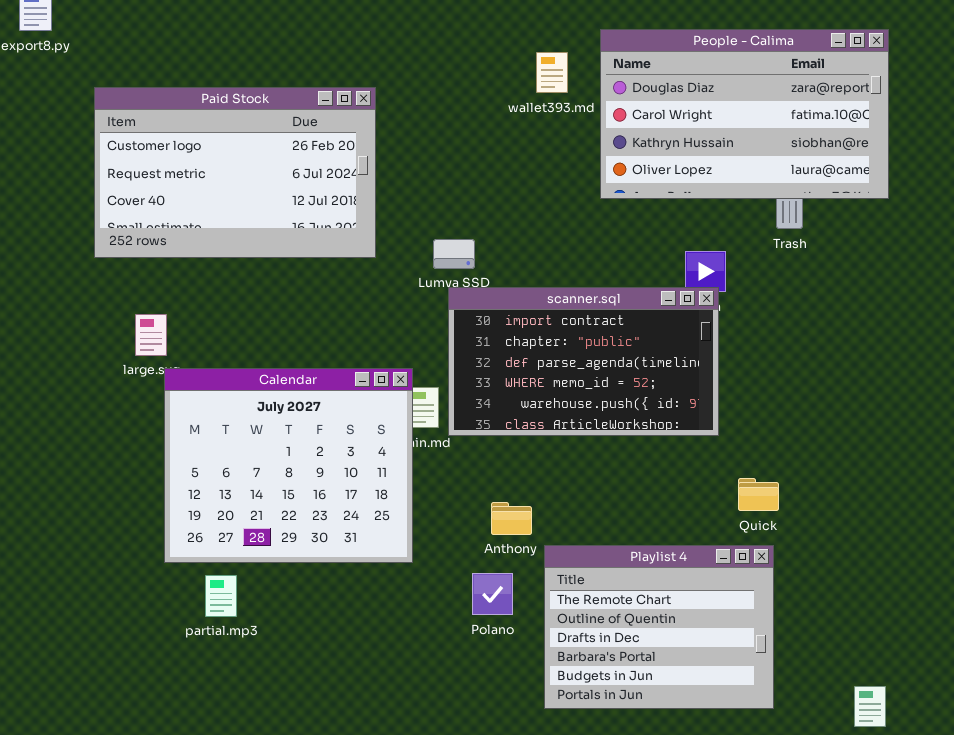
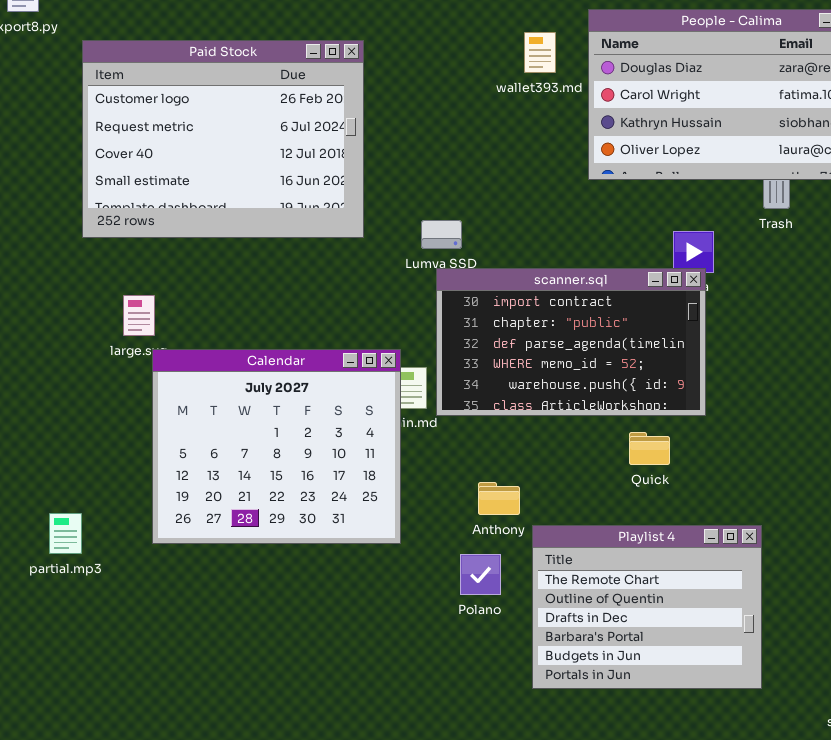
Paid Stock: [94,87,376,258] -> [82,40,364,238], resized
Quick: [738,478,779,511] -> [629,432,670,465], moved
partial.mp3: [205,575,237,617] -> [49,513,82,554], moved

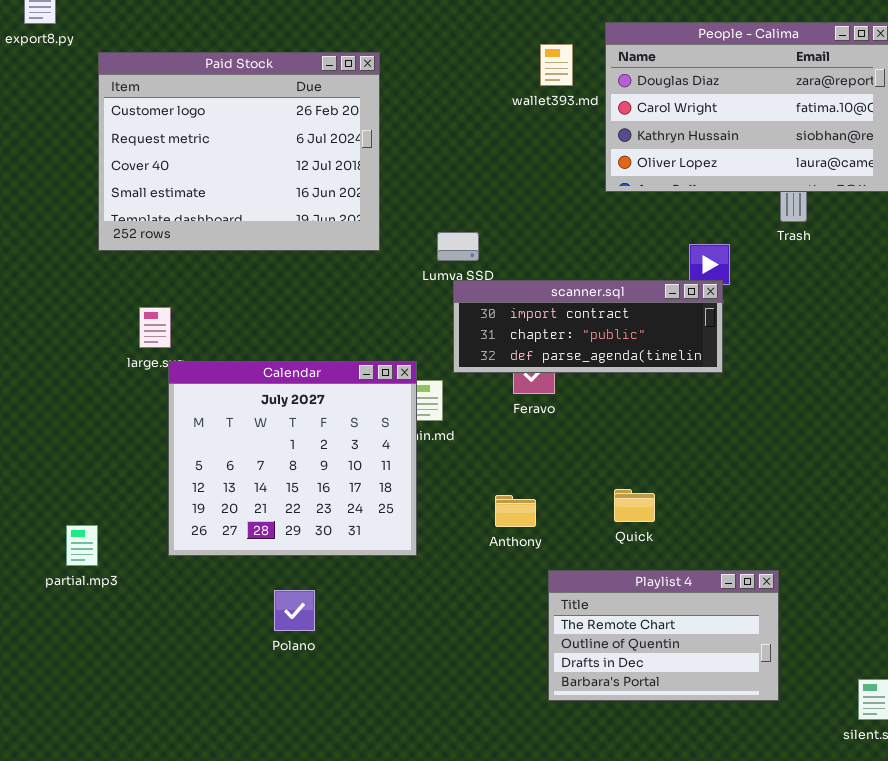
scanner.sql: [436,268,706,416] -> [453,280,723,373], resized
Quick: [629,432,670,465] -> [614,489,655,522], moved
Playlist 4: [532,525,762,689] -> [548,570,779,701], resized
Polano: [460,554,501,595] -> [274,590,315,631], moved

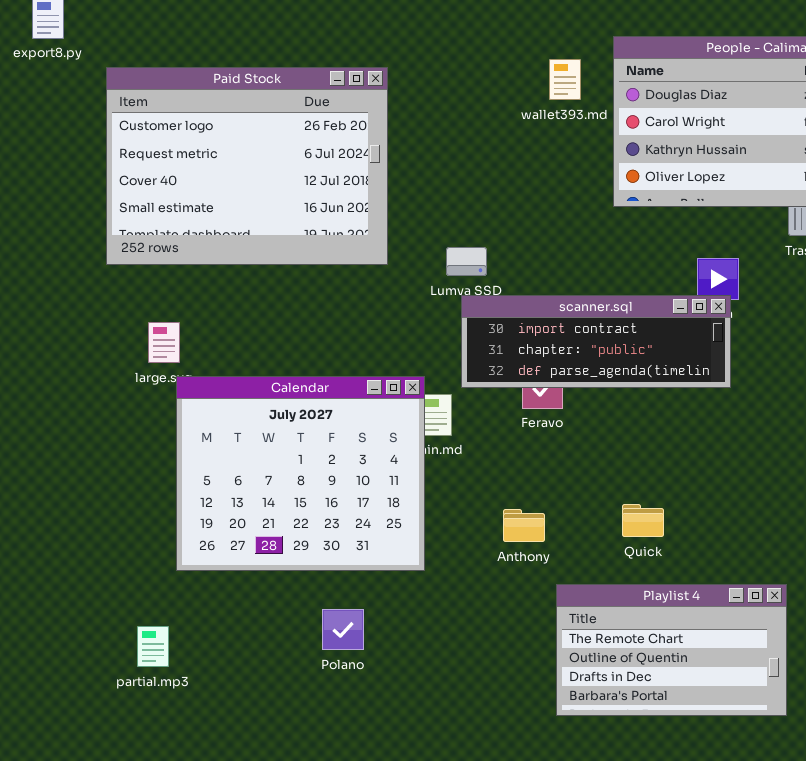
partial.mp3: [66,525,98,566] -> [137,626,169,667], moved
Polano: [274,590,315,631] -> [322,609,364,650], moved

